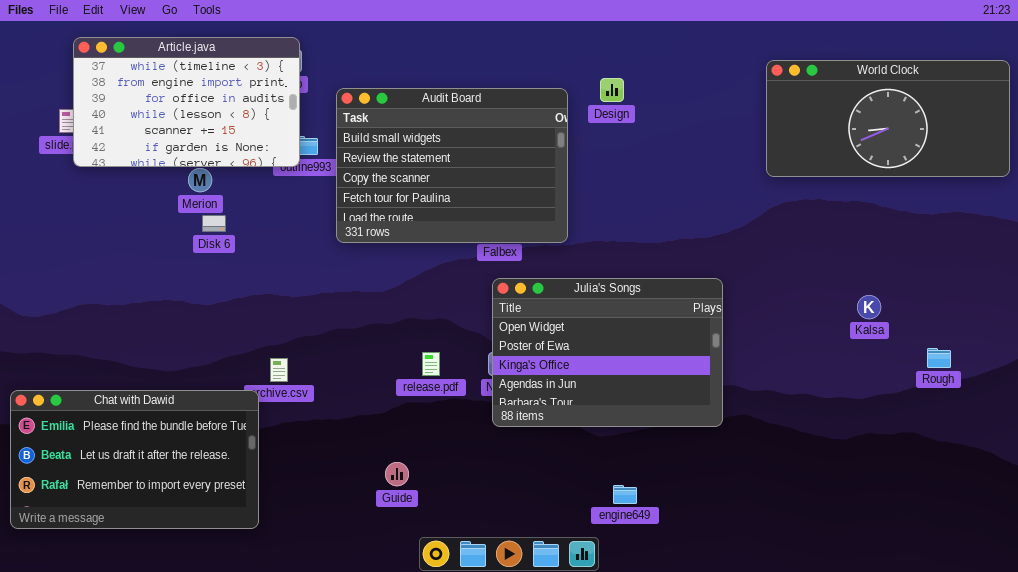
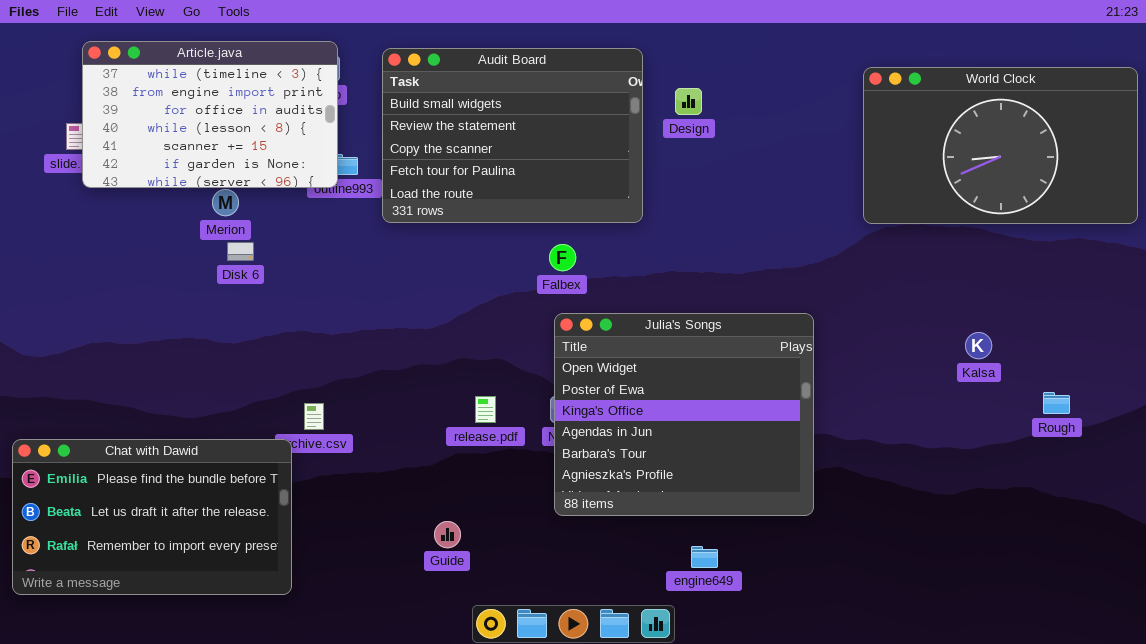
World Clock: [766,60,1010,177] -> [863,67,1138,224], resized
Audit Board: [336,88,568,243] -> [382,48,643,223], moved
Julia's Songs: [492,278,723,427] -> [554,313,814,516], resized

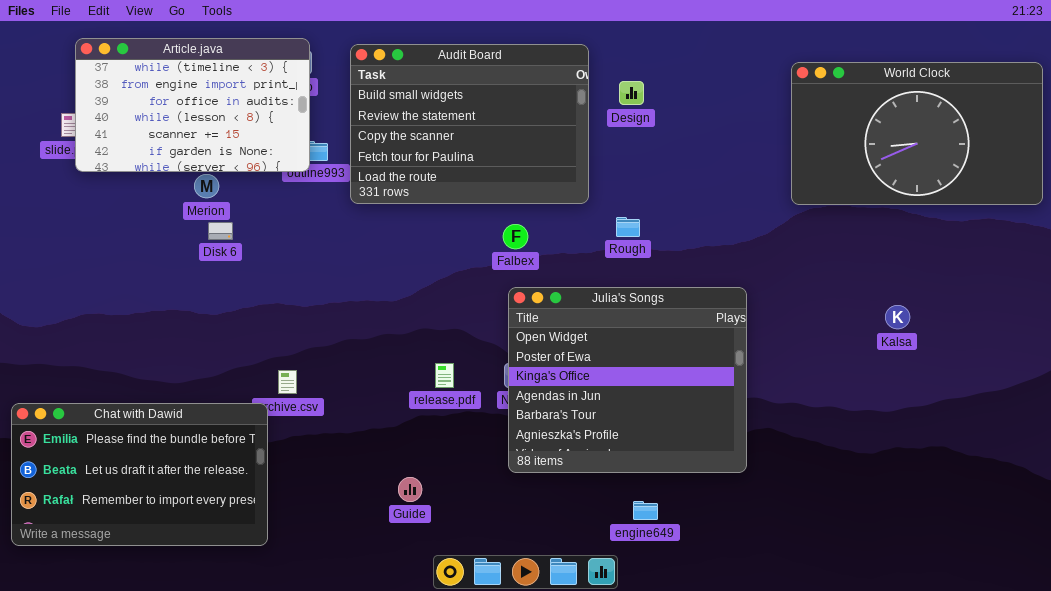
Rough: [1043,392,1070,414] -> [616,217,640,237], moved

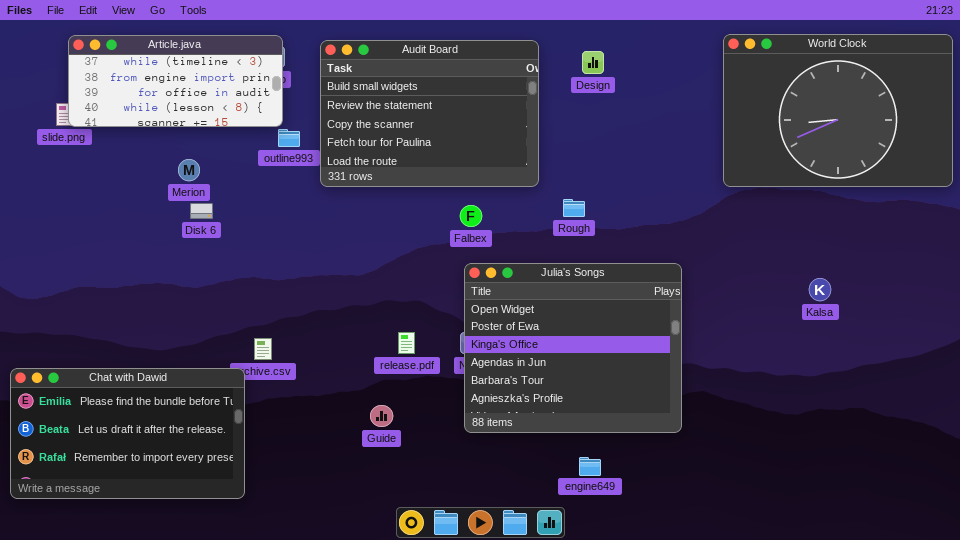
Article.java: [75,38,310,172] -> [68,35,283,127], resized
World Clock: [791,62,1043,205] -> [723,34,953,187], resized
Design: [619,81,644,105] -> [582,51,604,74], moved
Guide: [398,477,422,502] -> [370,405,393,427], moved

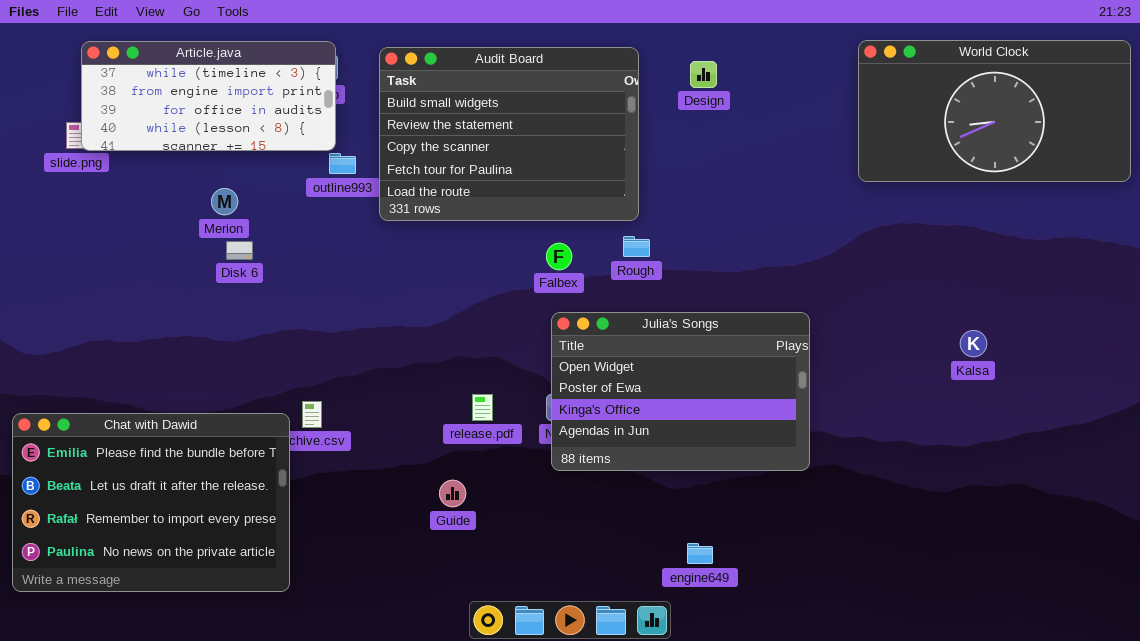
World Clock: [723,34,953,187] -> [858,40,1131,182], resized
Rough: [563,199,585,217] -> [623,236,650,257], moved
Julia's Songs: [464,263,682,433] -> [551,312,810,471], resized
Chat with Dawid: [10,368,245,499] -> [12,413,290,592], resized

